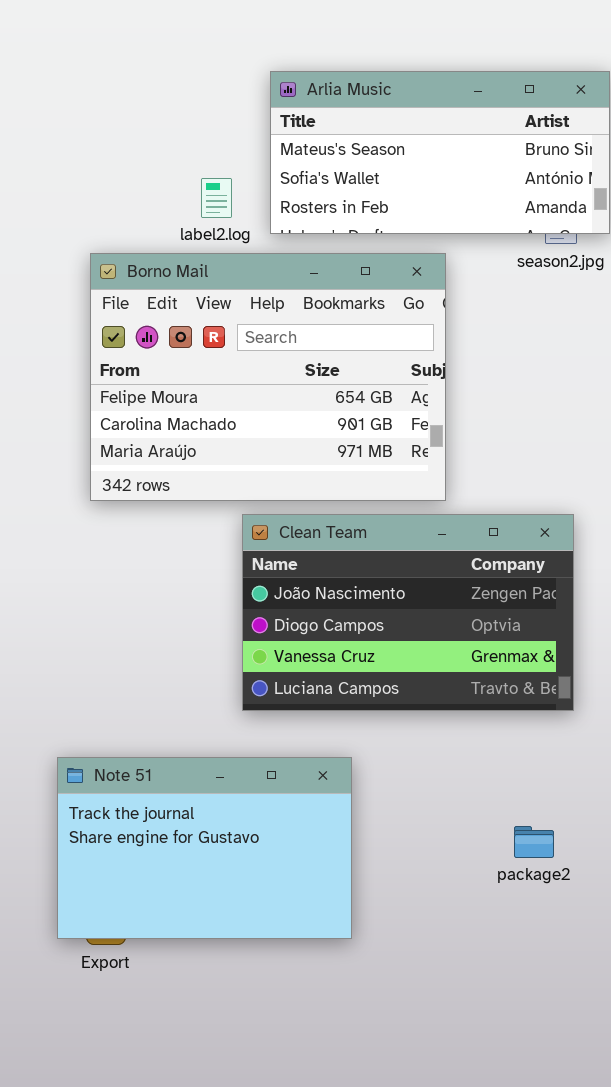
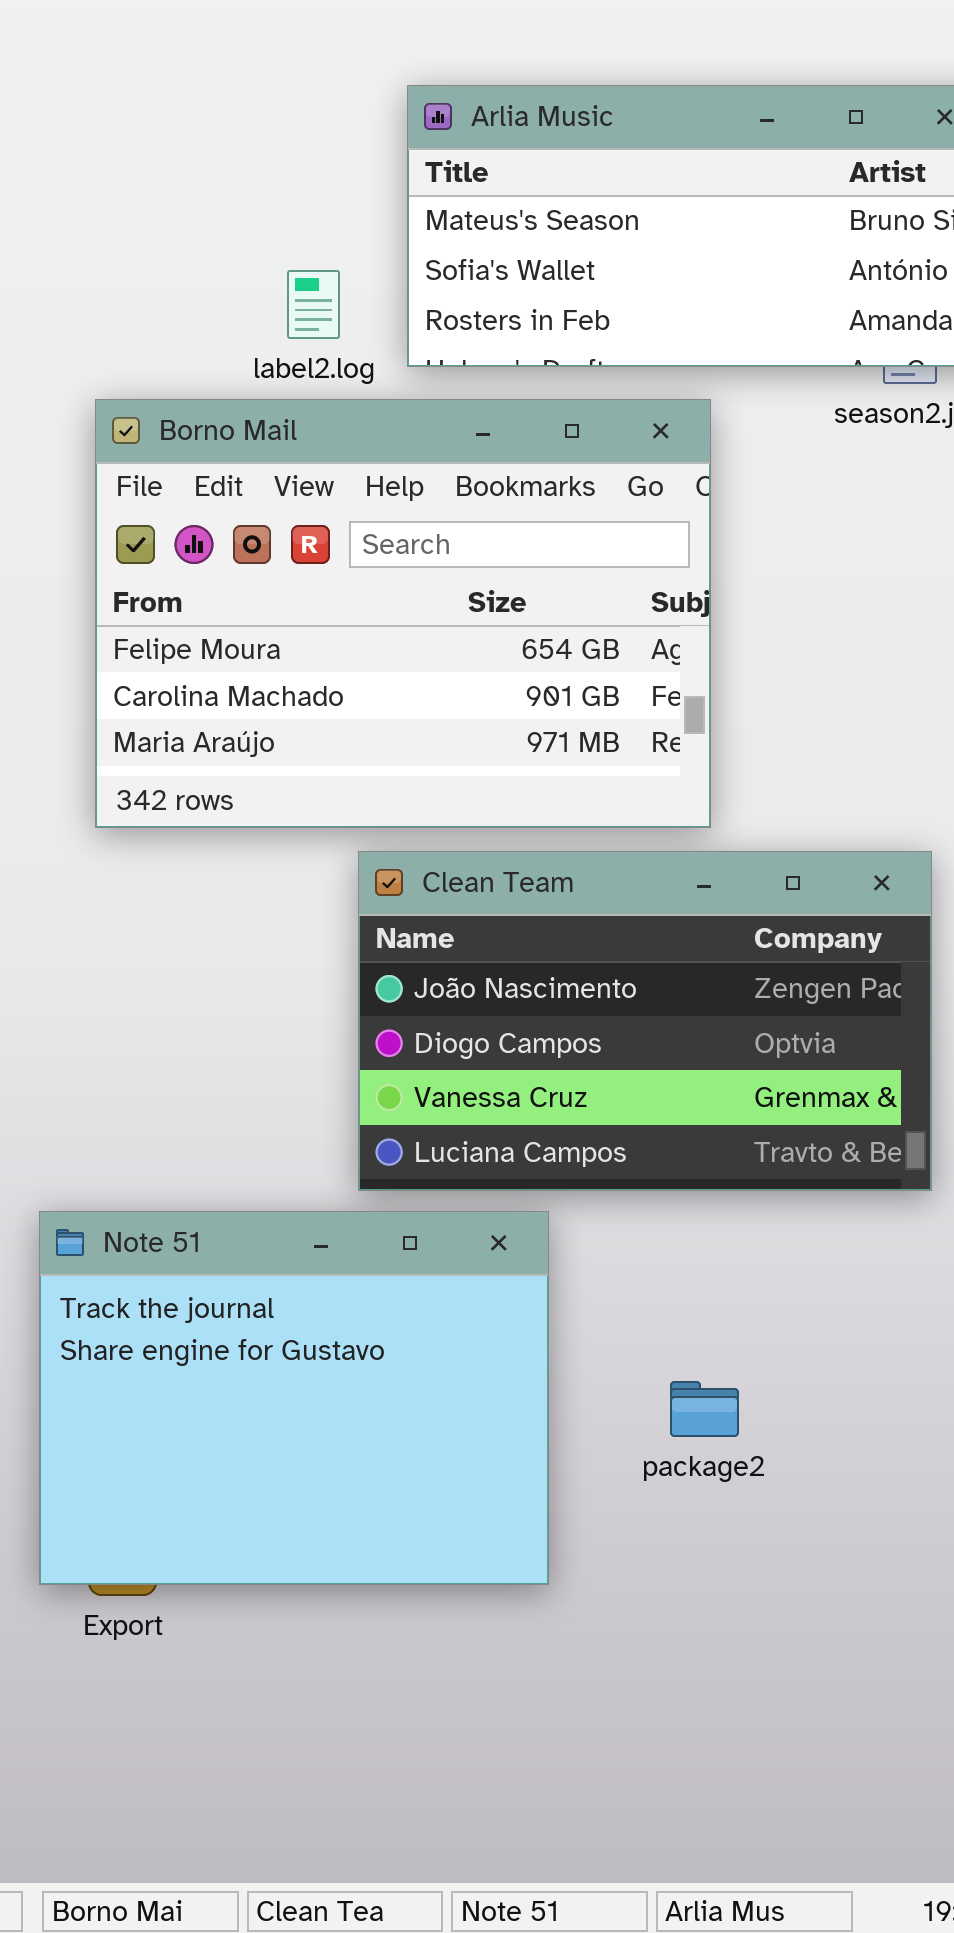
Note 51: [57,757,352,939] -> [39,1211,549,1585], resized
package2: [514,826,554,858] -> [670,1381,739,1437], moved

